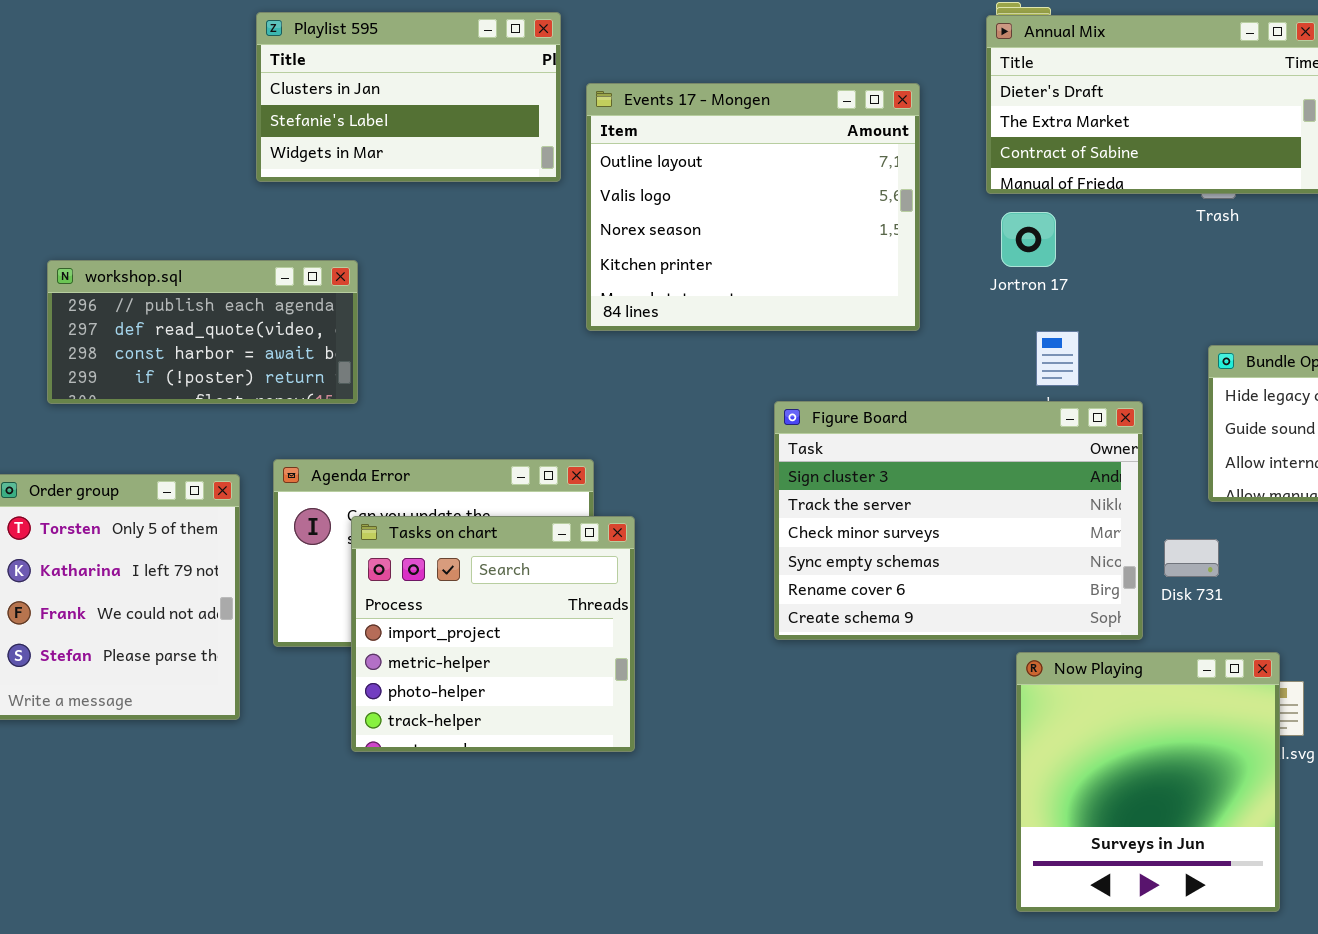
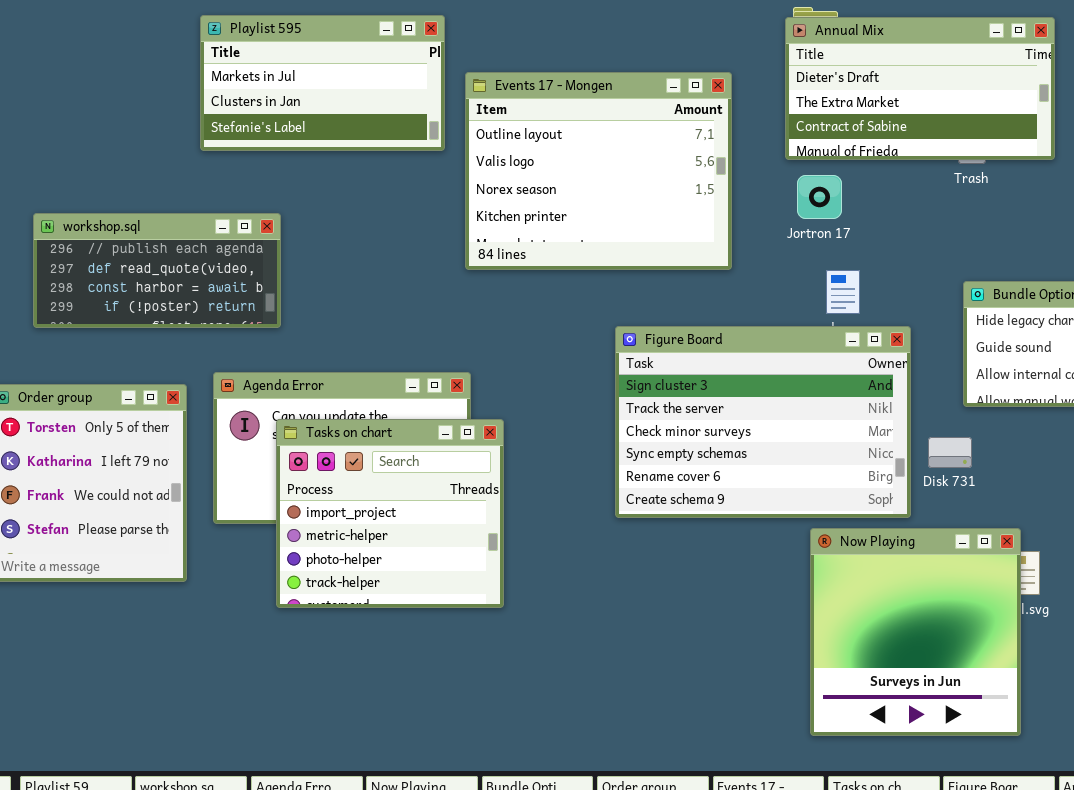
Playlist 595: [256,12,561,182] -> [200,15,445,151], scrolled up 1 row

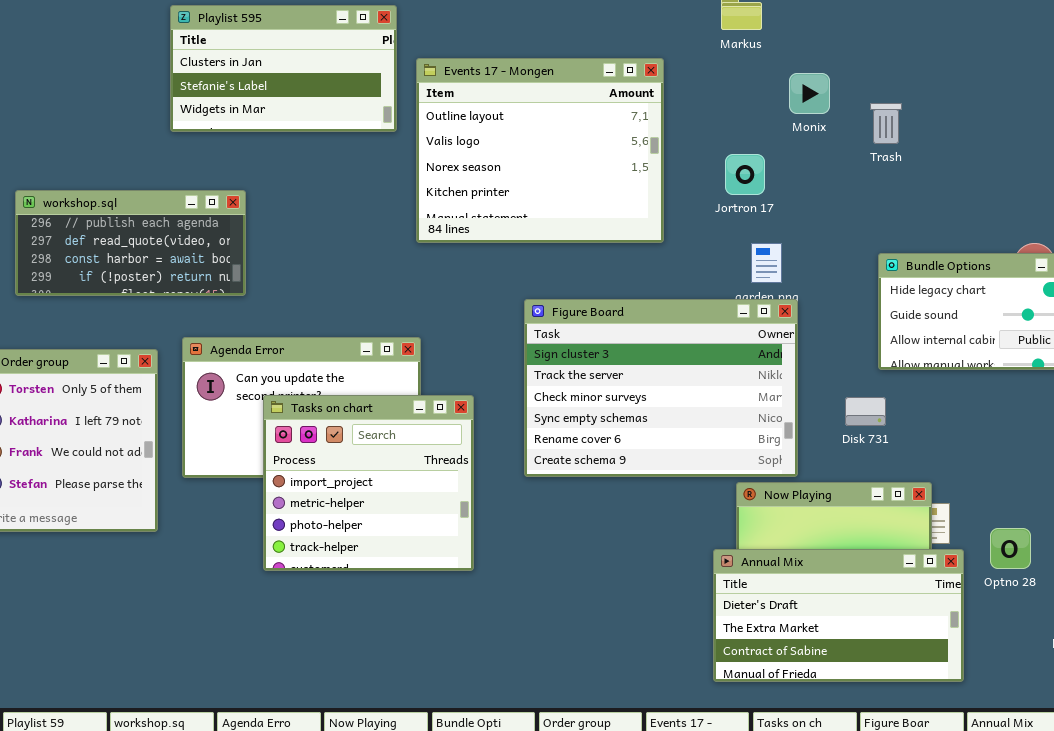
Playlist 595: [200,15,445,151] -> [170,5,397,132], scrolled down 1 row
Annual Mix: [785,17,1055,160] -> [713,549,964,682], moved
Figure Board: [615,326,911,518] -> [524,299,798,477], moved
Tasks on chart: [276,419,504,608] -> [263,395,474,571], moved

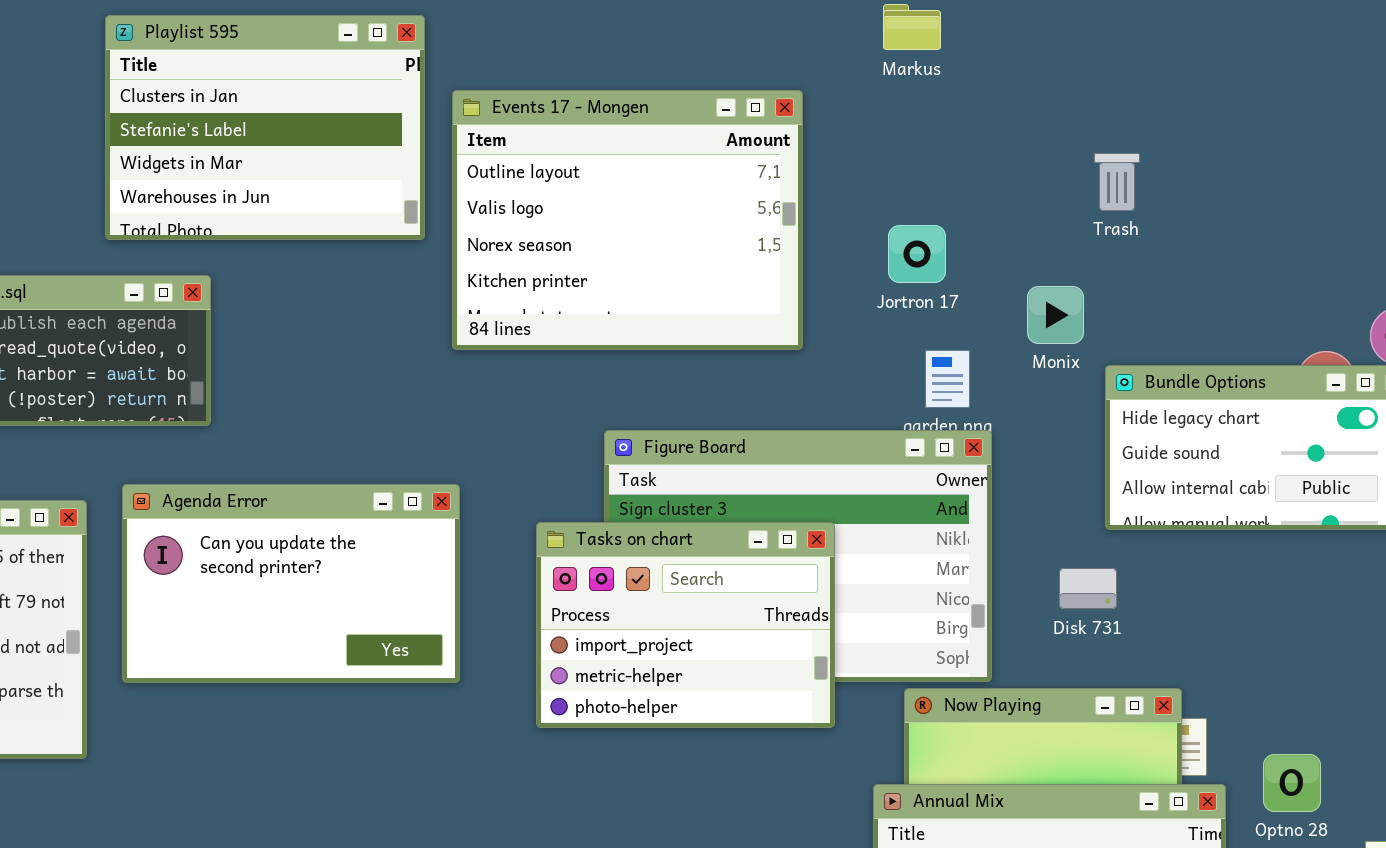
Playlist 595: [170,5,397,132] -> [105,15,425,240], resized
Monix: [789,73,830,114] -> [1027,286,1084,344], moved
Tasks on chart: [263,395,474,571] -> [536,522,835,728], moved, resized

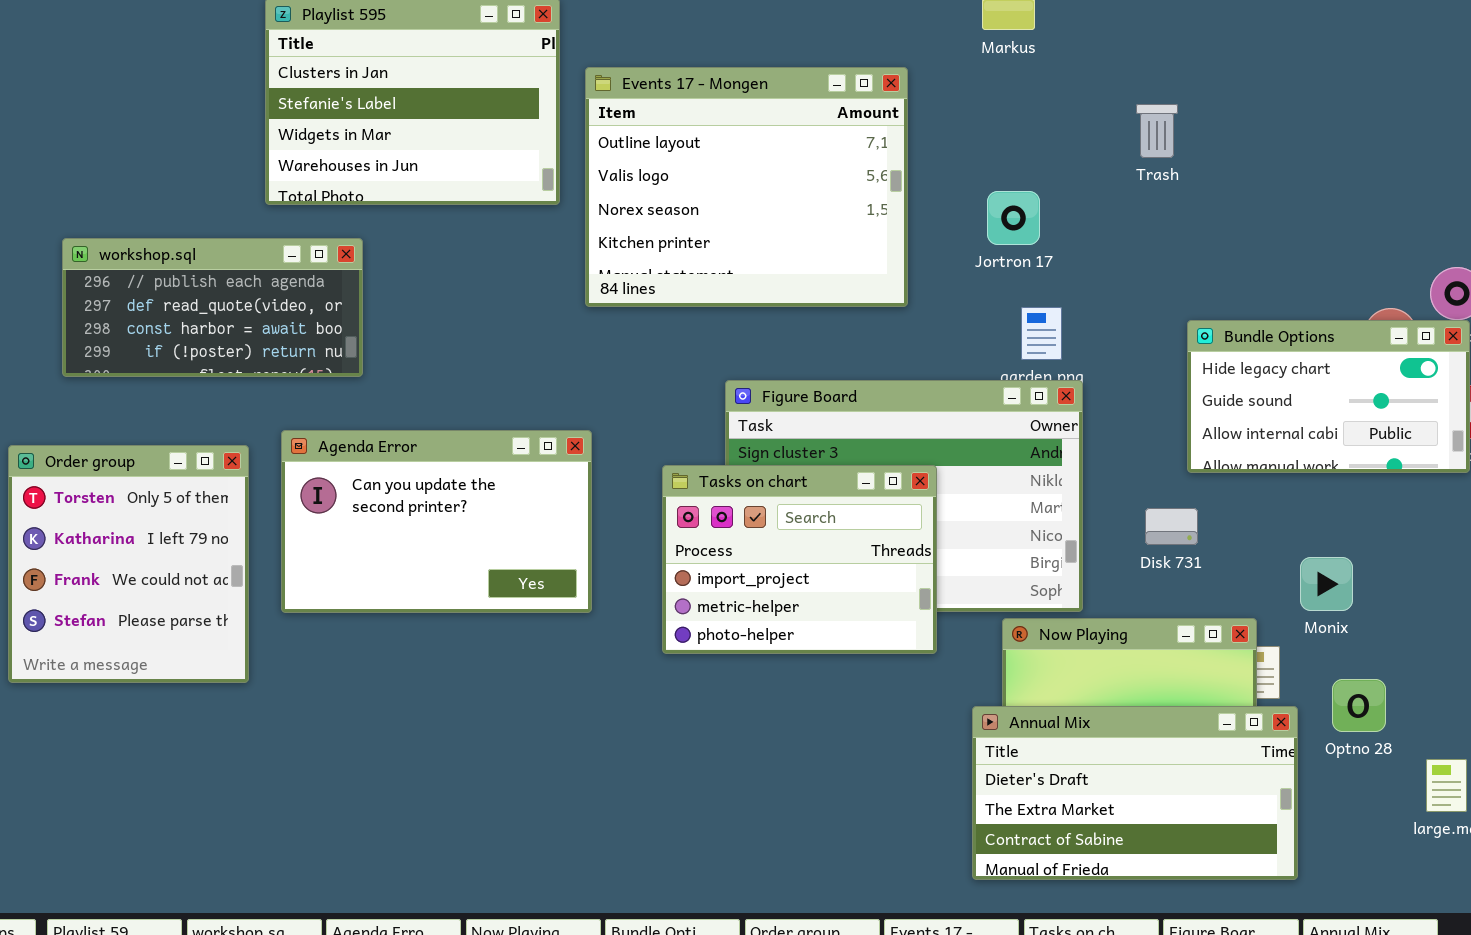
Trash: [1094,153,1140,211] -> [1136,104,1178,158], moved
Monix: [1027,286,1084,344] -> [1300,557,1353,611], moved

